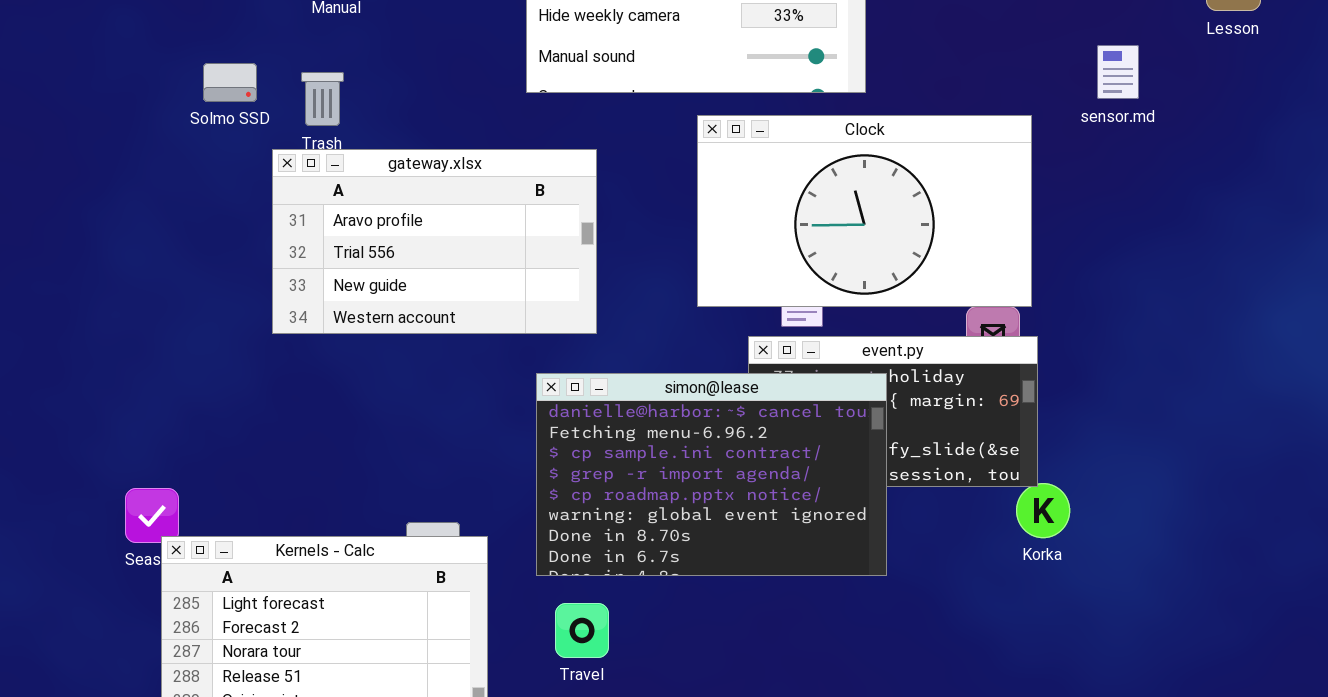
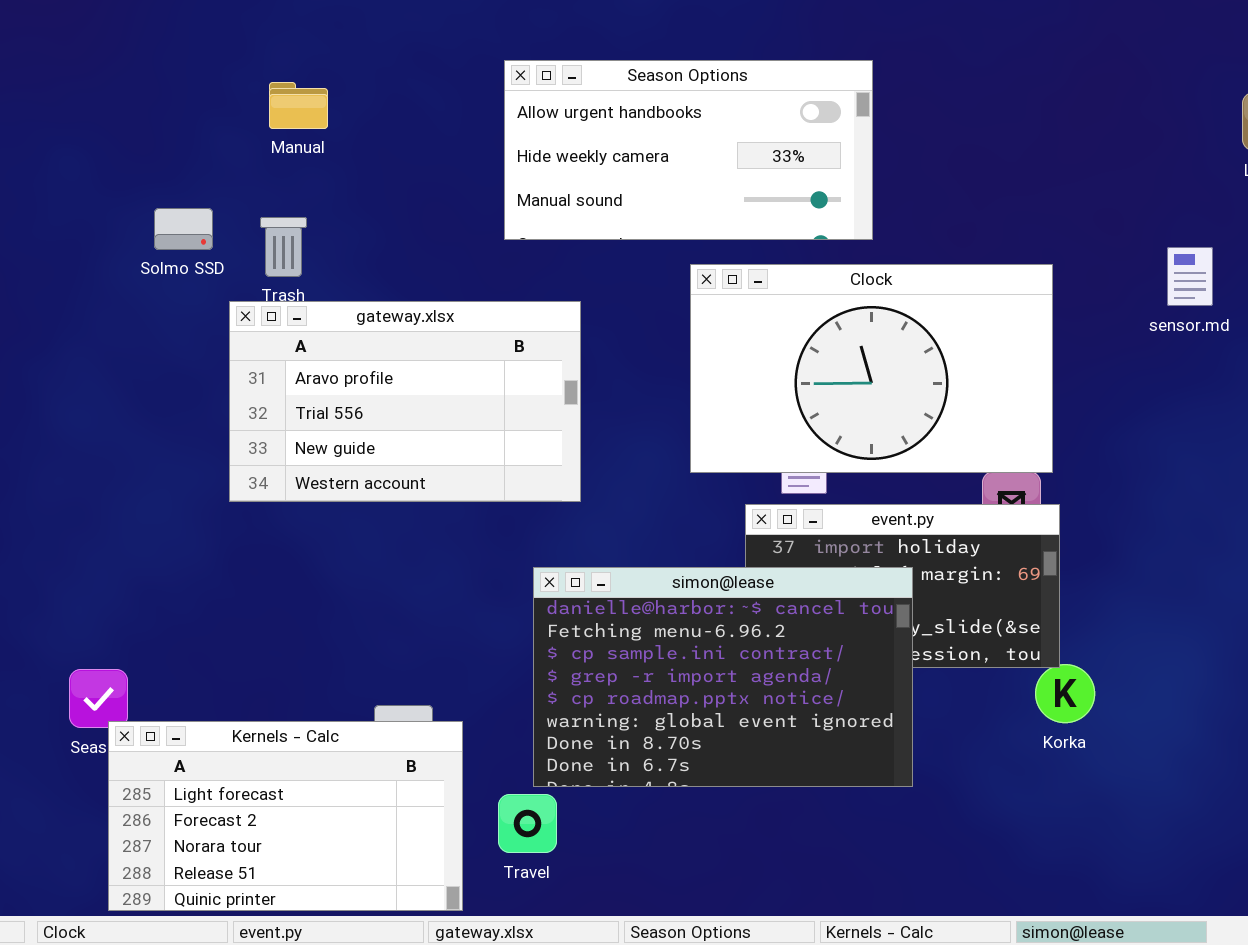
sensor.md: [1097,45,1139,99] -> [1167,247,1213,306], moved
simon@lease: [536,373,887,576] -> [533,567,913,787], moved
Travel: [555,603,609,658] -> [498,794,557,853], moved

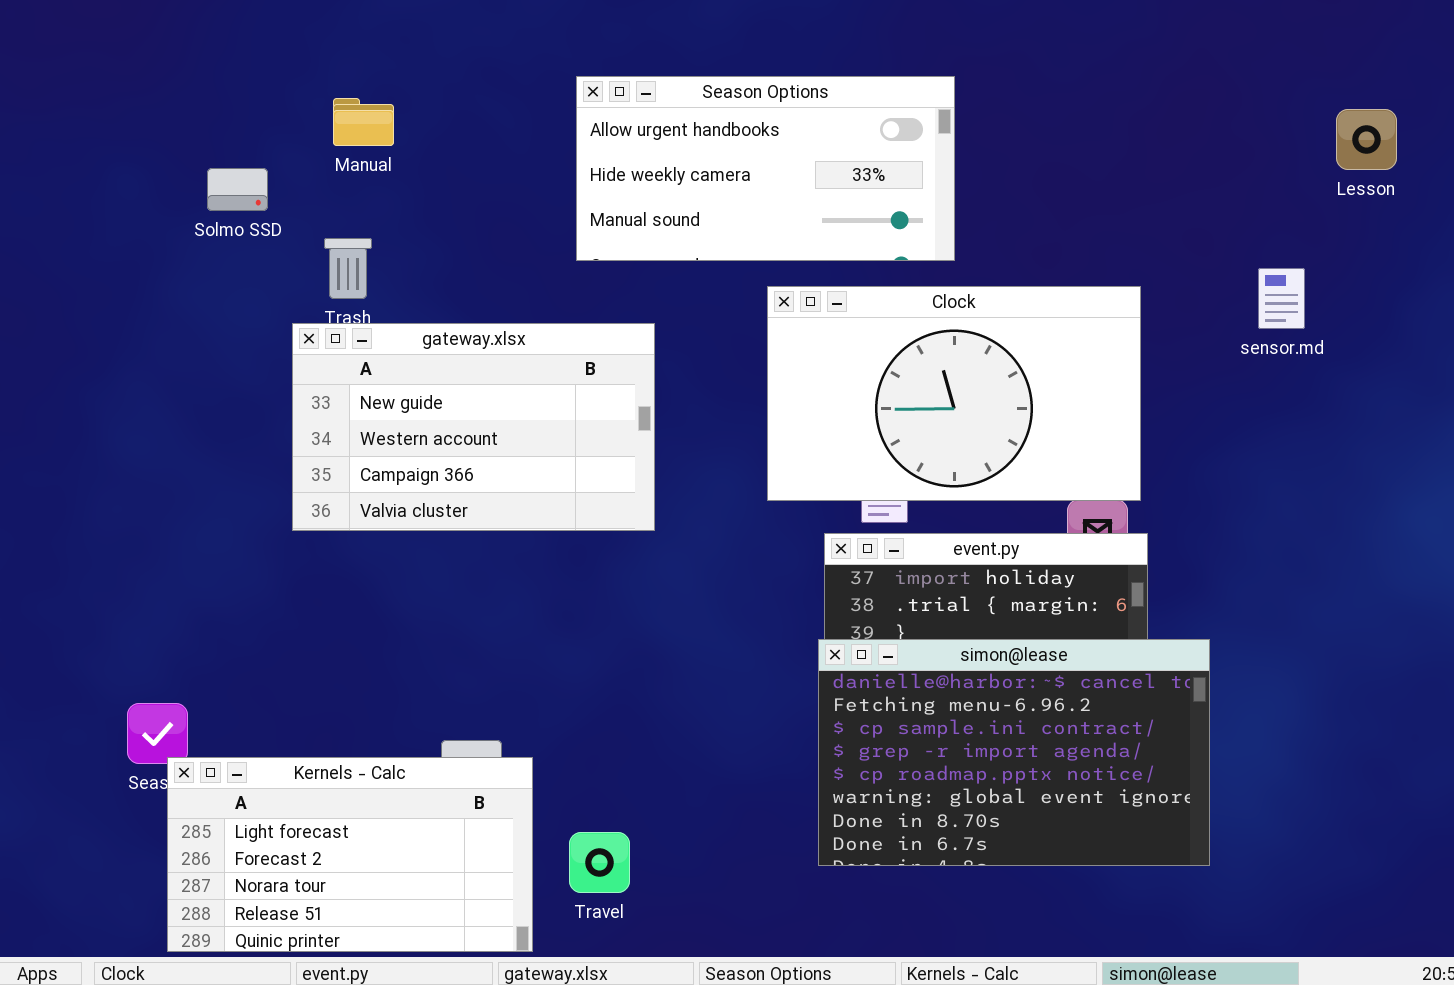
Solmo SSD: [154,208,213,250] -> [207,168,268,211], moved
gateway.xlsx: [229,301,581,502] -> [292,323,655,531], scrolled down 2 rows
simon@lease: [533,567,913,787] -> [818,639,1210,866], moved

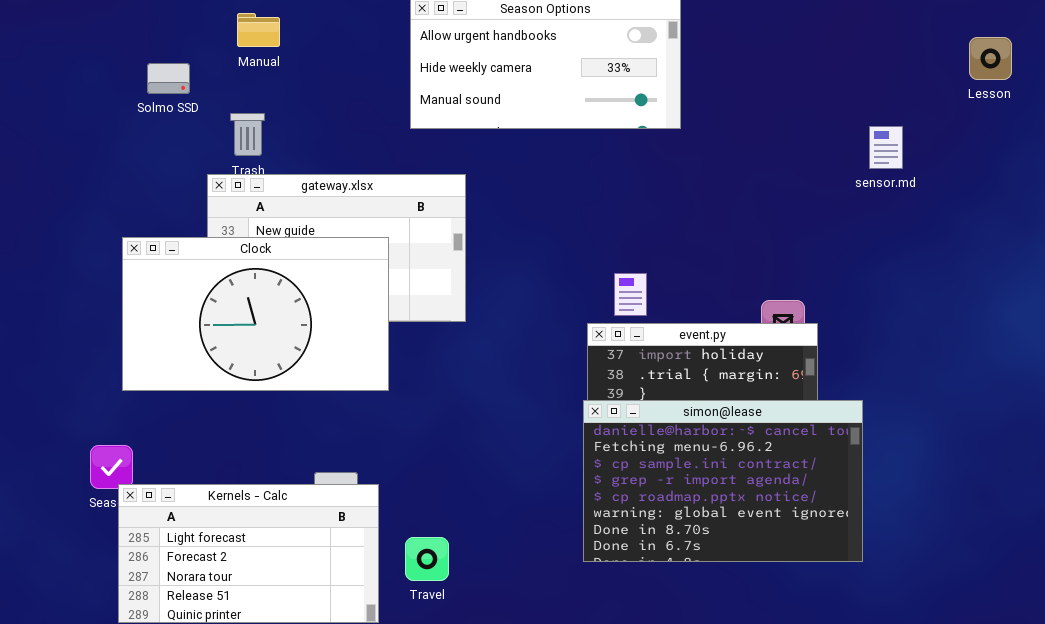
Lesson: [1336,109,1397,170] -> [969,37,1012,80], moved
sensor.md: [1258,268,1305,329] -> [869,126,903,169], moved
Clock: [767,286,1141,501] -> [122,237,389,391], moved

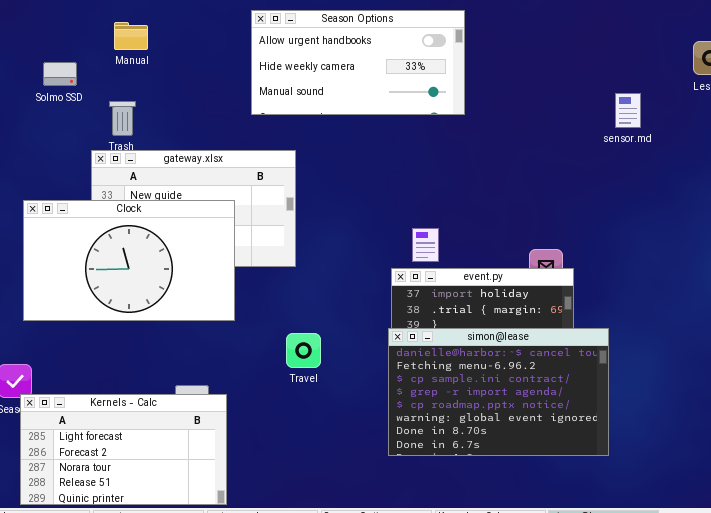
sensor.md: [869,126,903,169] -> [615,93,641,128], moved
Travel: [405,537,449,581] -> [286,333,321,368], moved

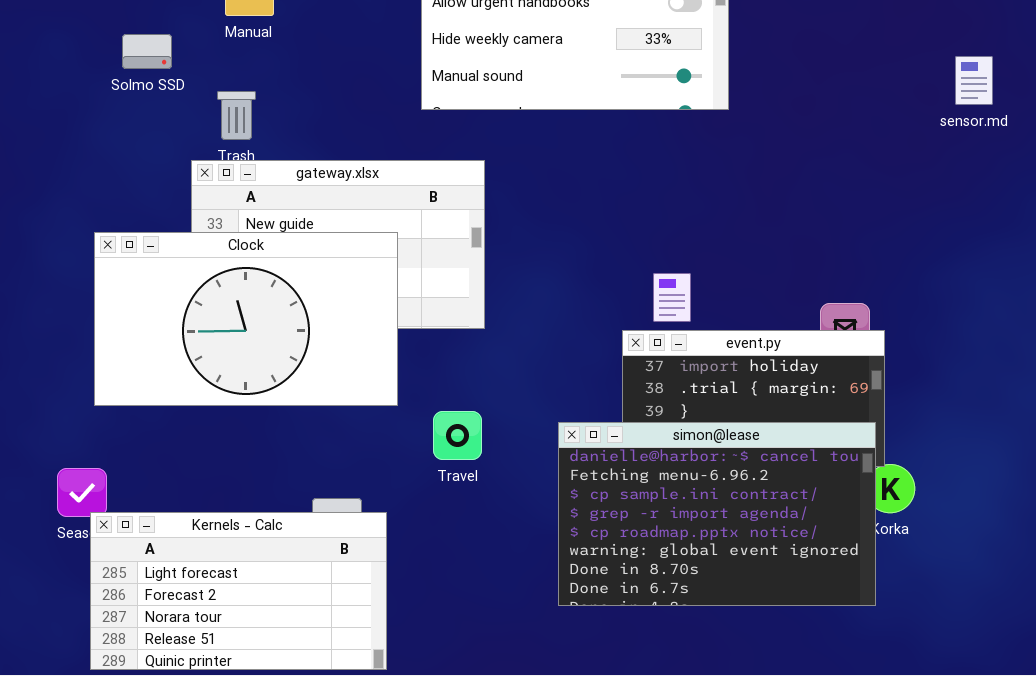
sensor.md: [615,93,641,128] -> [955,56,993,105], moved
simon@lease: [388,328,609,456] -> [558,422,876,606], moved
Travel: [286,333,321,368] -> [433,411,482,460], moved

